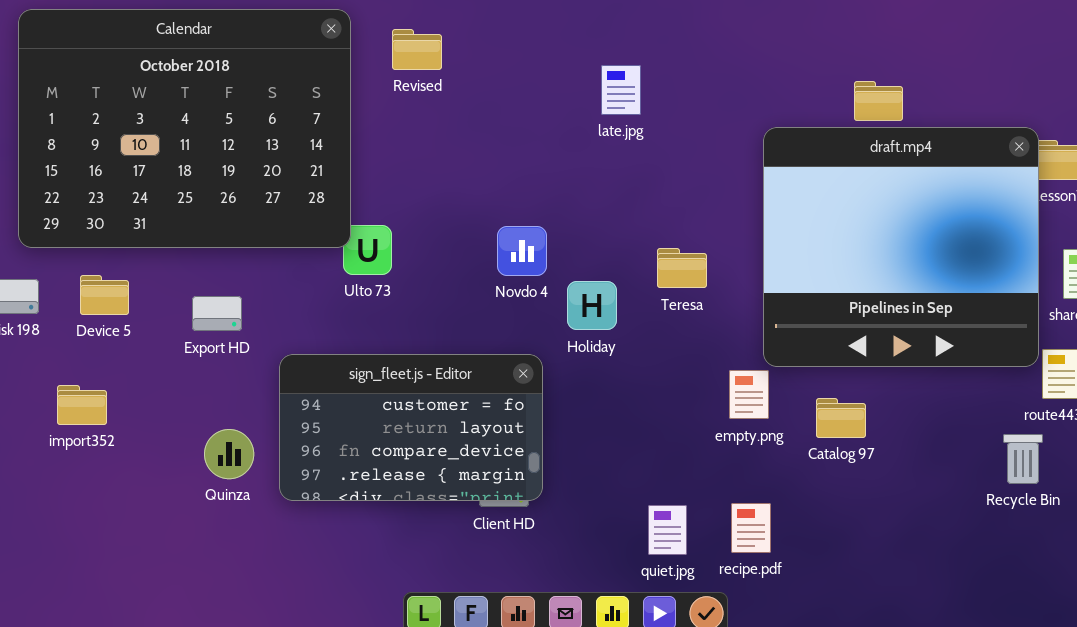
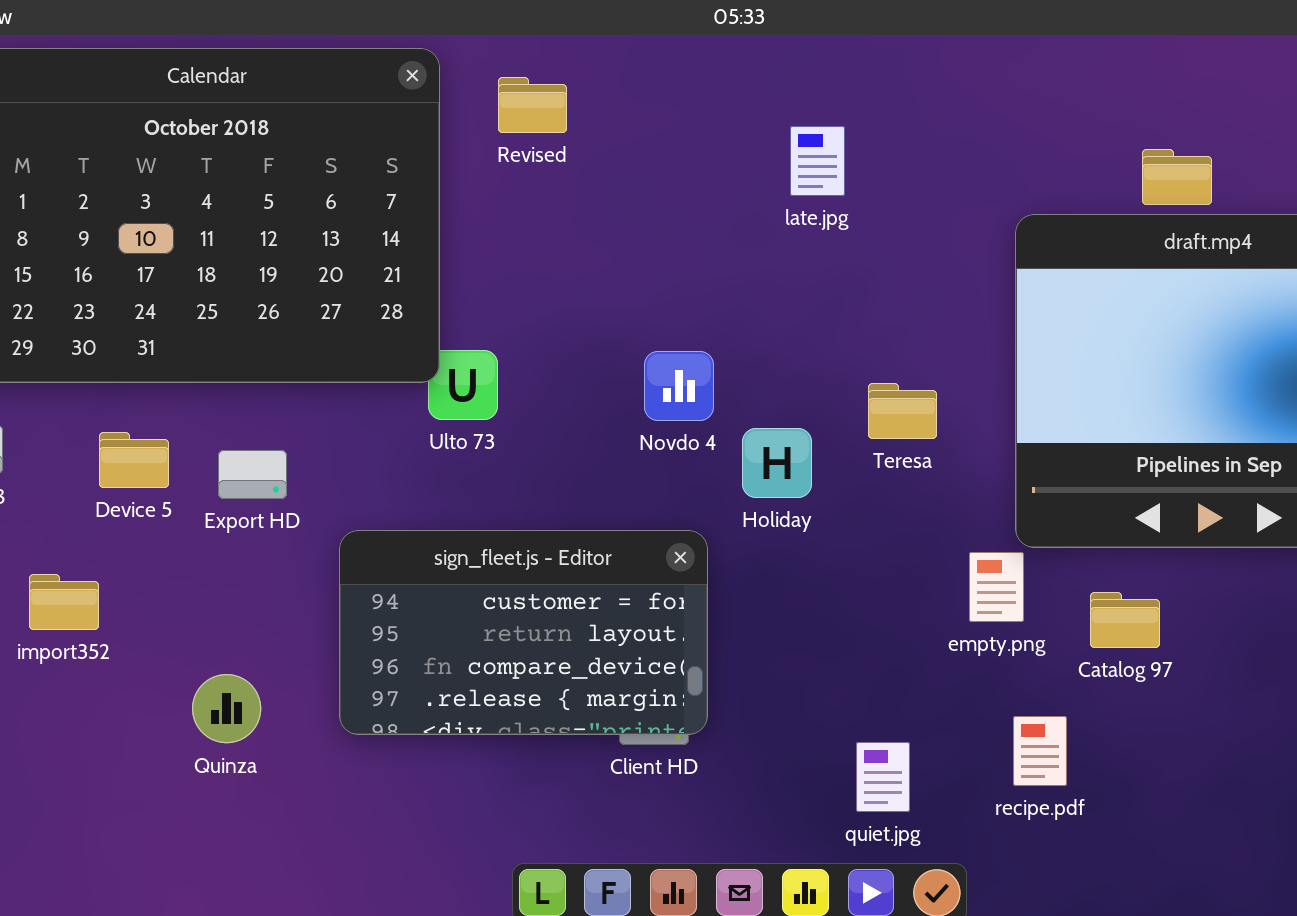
Device 5: [80,275,129,315] -> [99,432,169,488], moved
Quinza: [204,429,254,479] -> [192,674,261,743], moved
recipe.pdf: [731,503,771,553] -> [1013,716,1067,786], moved

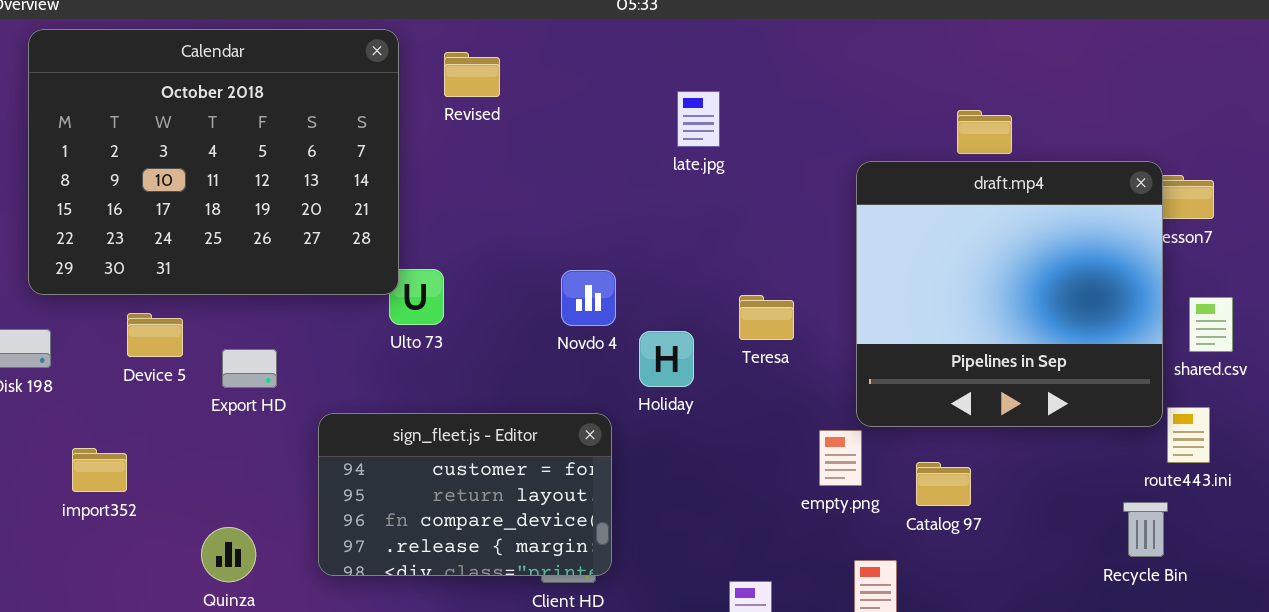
Device 5: [99,432,169,488] -> [127,313,183,357], moved

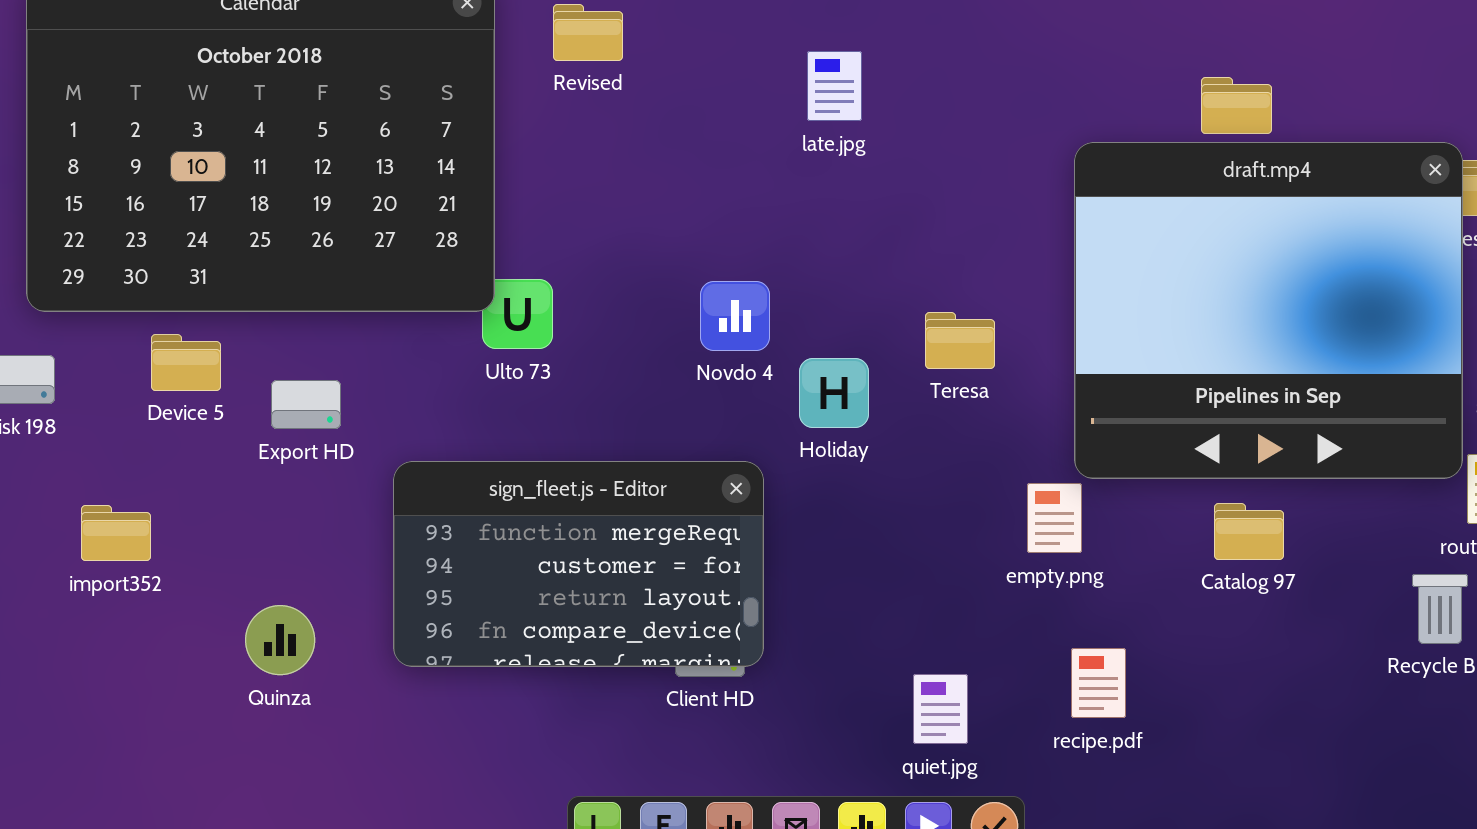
late.jpg: [677,91,720,147] -> [807,51,862,121], moved
sign_fleet.js - Editor: [318,413,612,576] -> [393,461,764,667], scrolled up 1 row
Catalog 97: [916,462,971,506] -> [1214,503,1284,560], moved

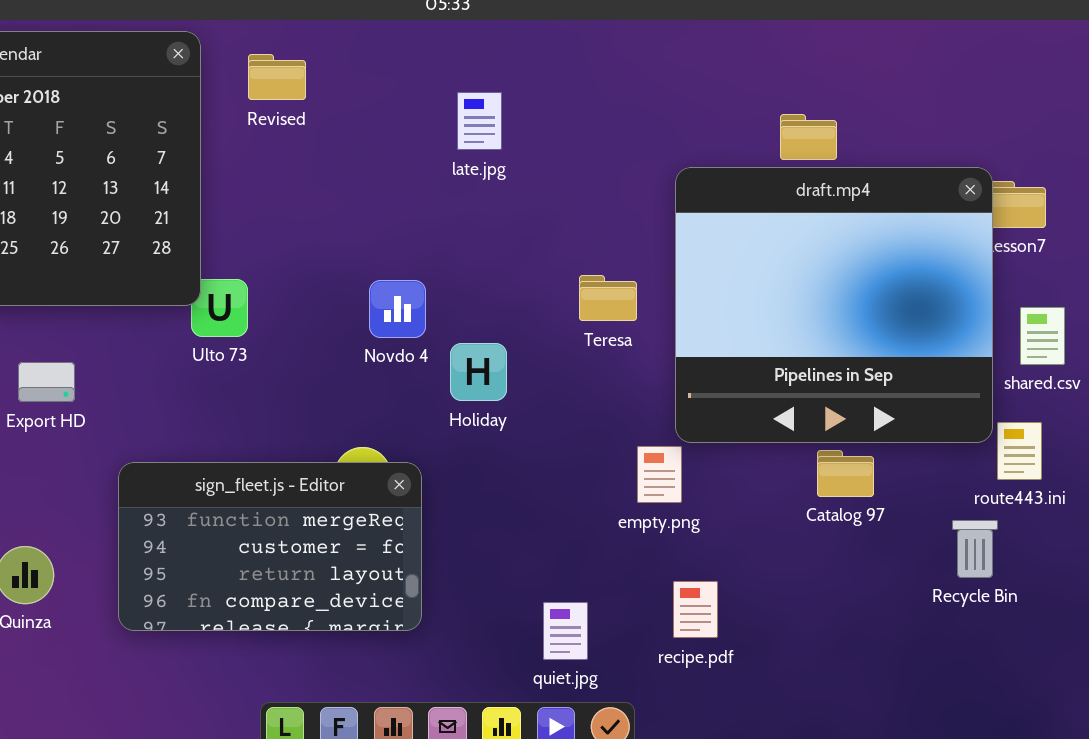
Teresa: [925,312,995,369] -> [579,275,637,321], moved
sign_fleet.js - Editor: [393,461,764,667] -> [118,462,422,631], moved
Catalog 97: [1214,503,1284,560] -> [817,450,874,497], moved

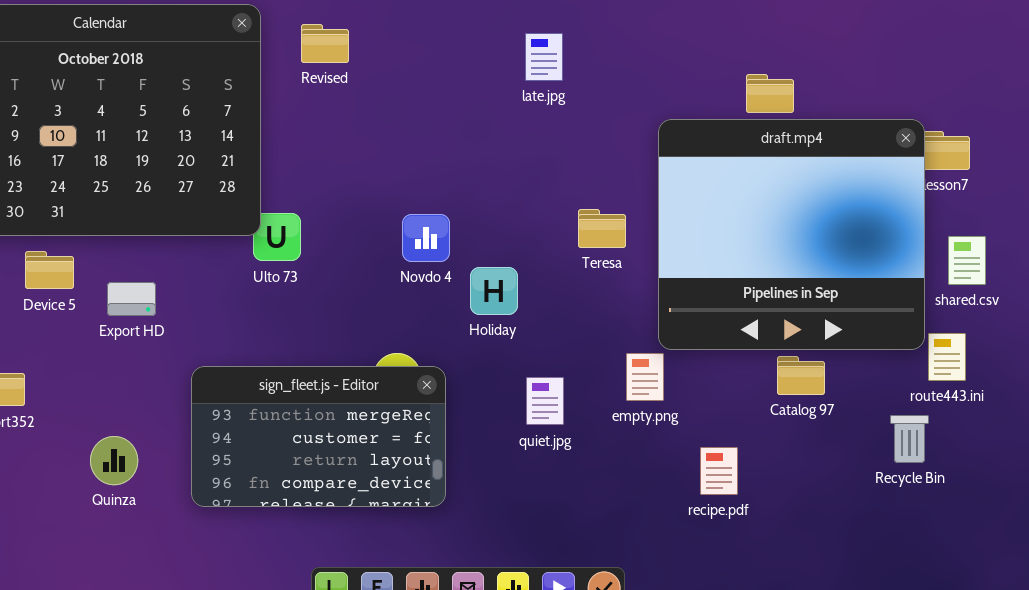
late.jpg: [457,92,502,150] -> [525,33,563,81], moved
recipe.pdf: [673,581,718,638] -> [700,447,738,495], moved
quiet.jpg: [543,602,588,660] -> [526,377,564,425], moved

